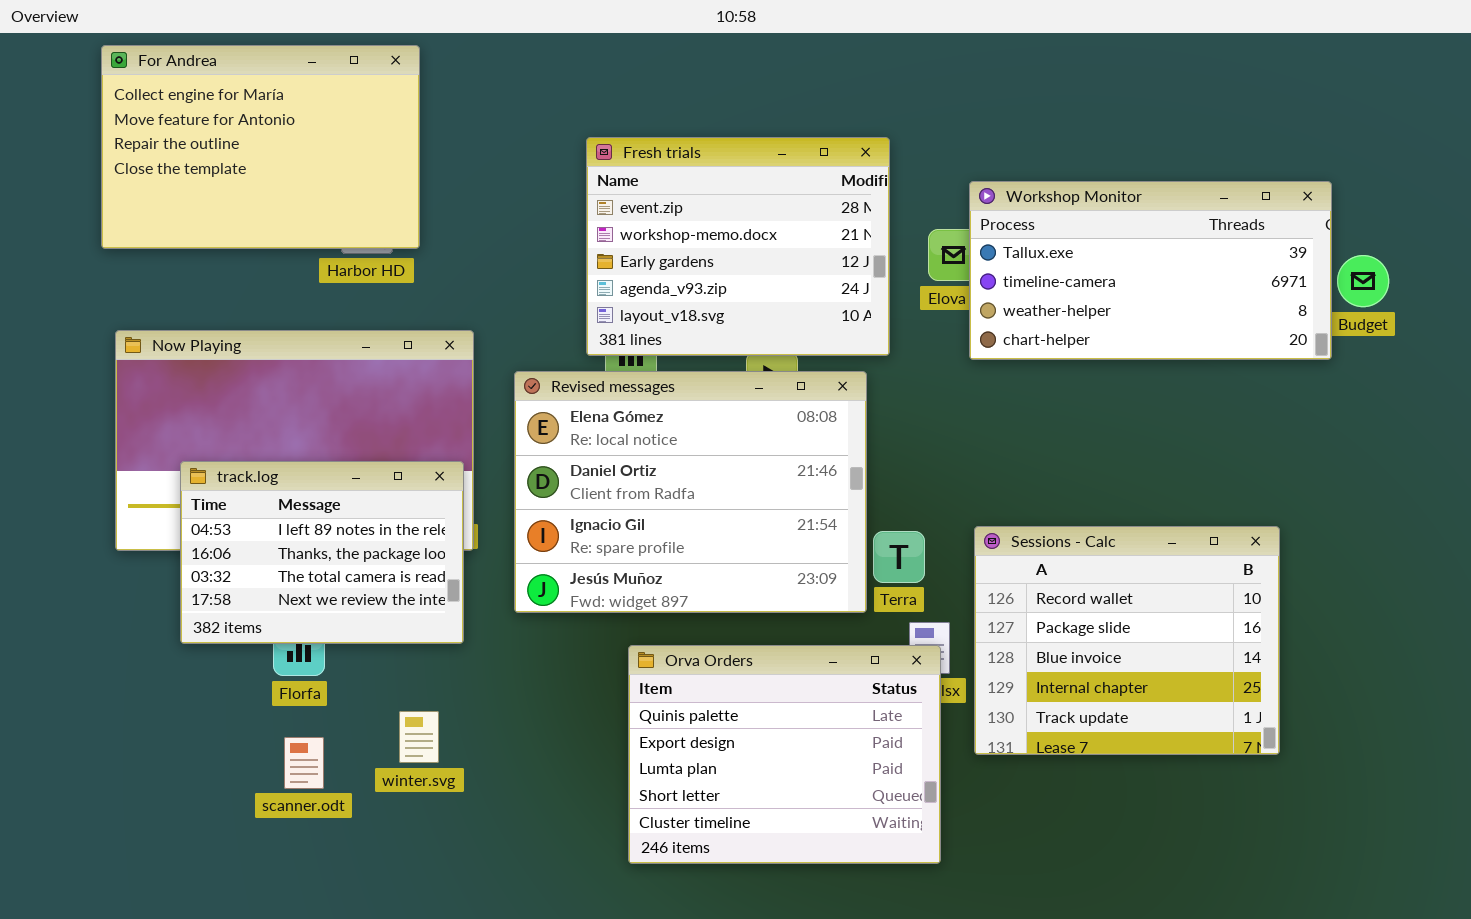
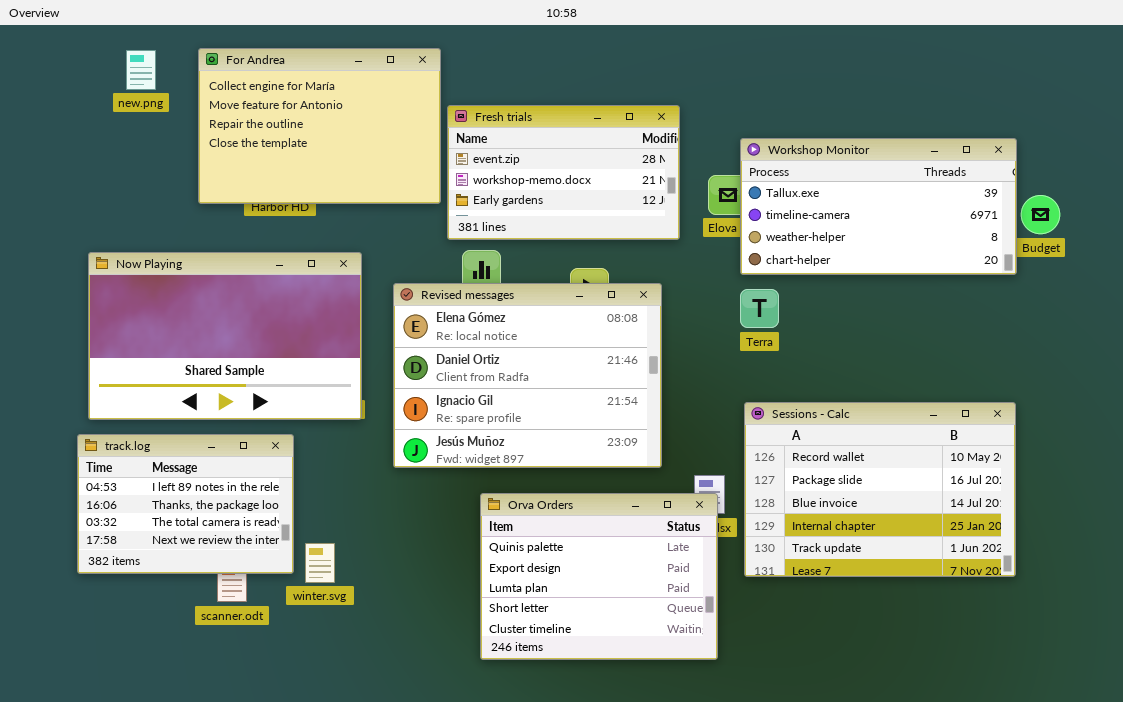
For Andrea: [101,45,420,249] -> [198,48,441,204], moved
Fresh trials: [586,137,890,356] -> [447,105,680,240], resized
track.log: [180,461,464,644] -> [77,434,294,574], moved
Sessions - Calc: [974,526,1280,755] -> [744,402,1016,577], resized
Terra: [873,531,925,583] -> [740,289,779,328], moved

